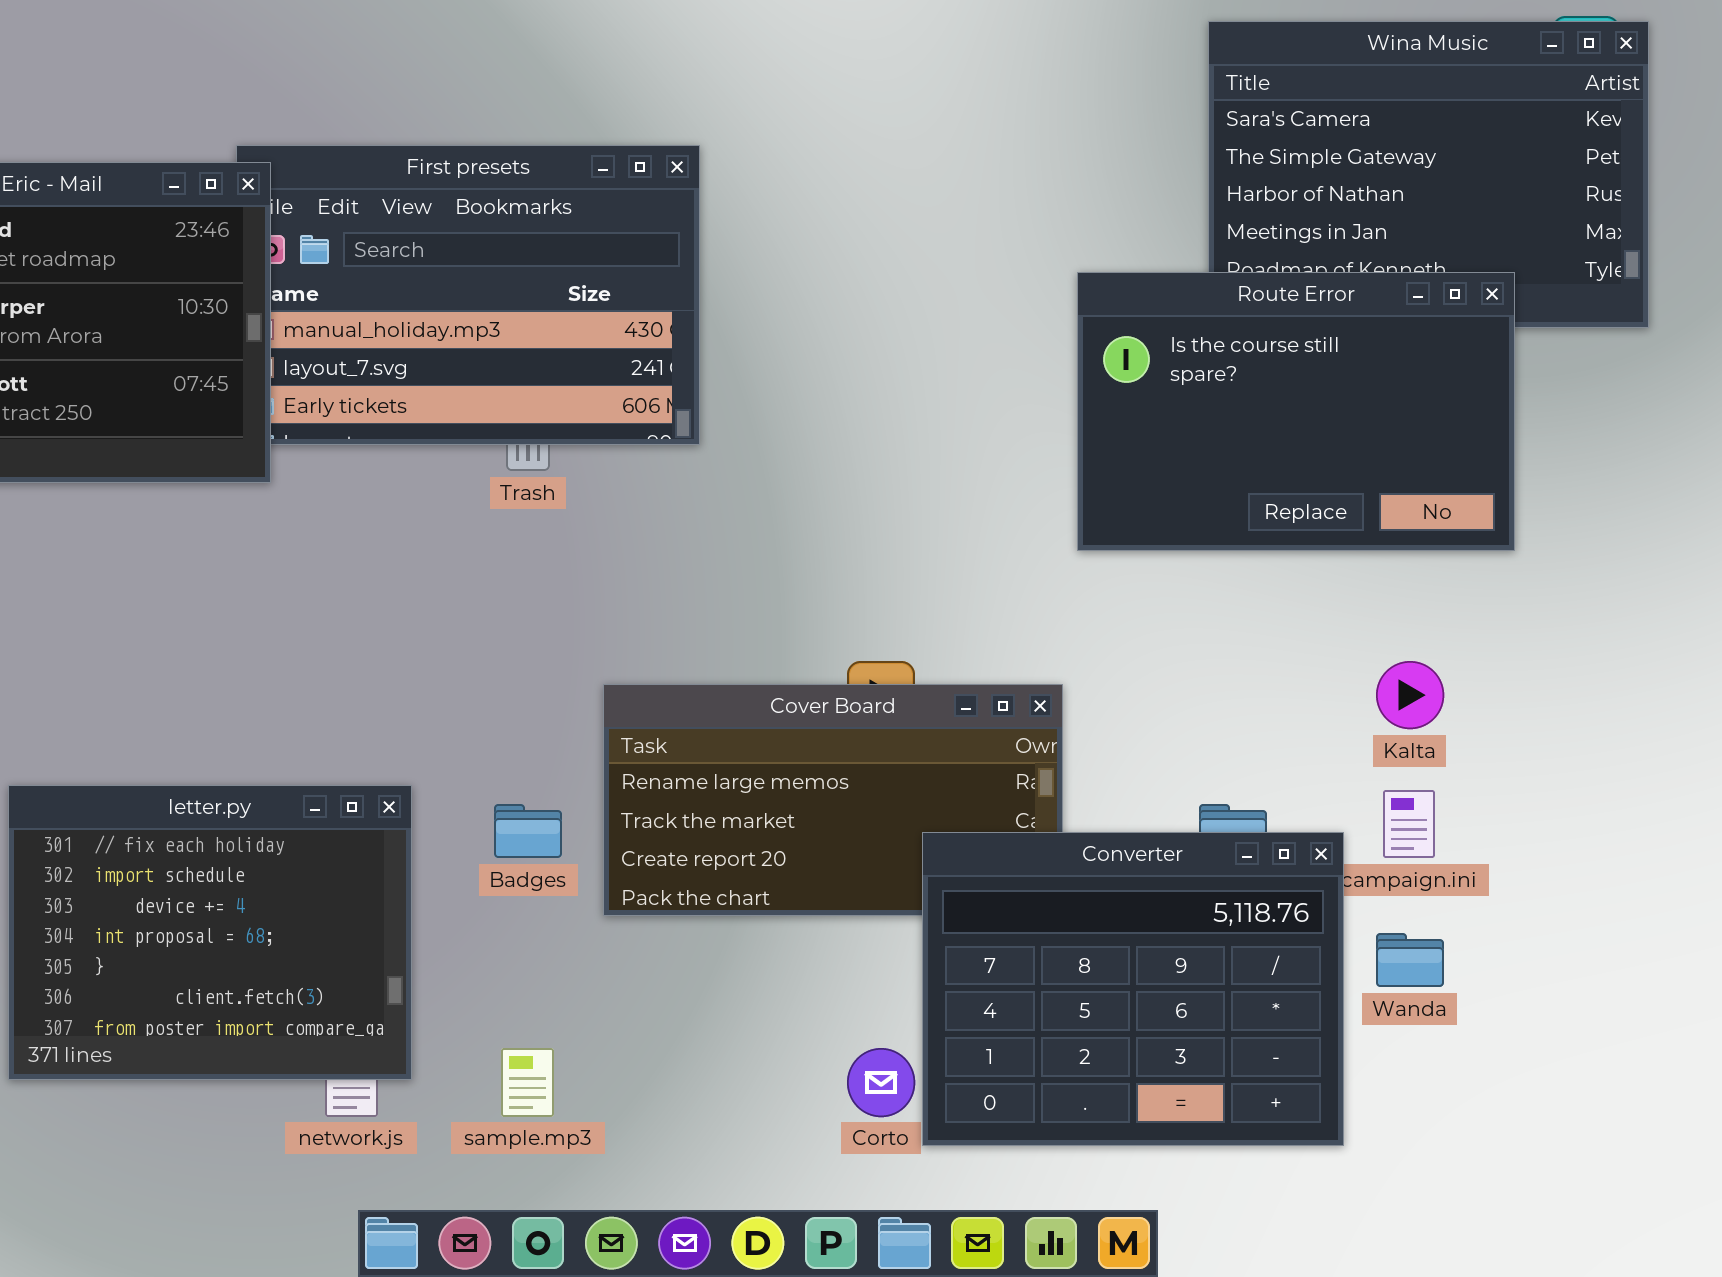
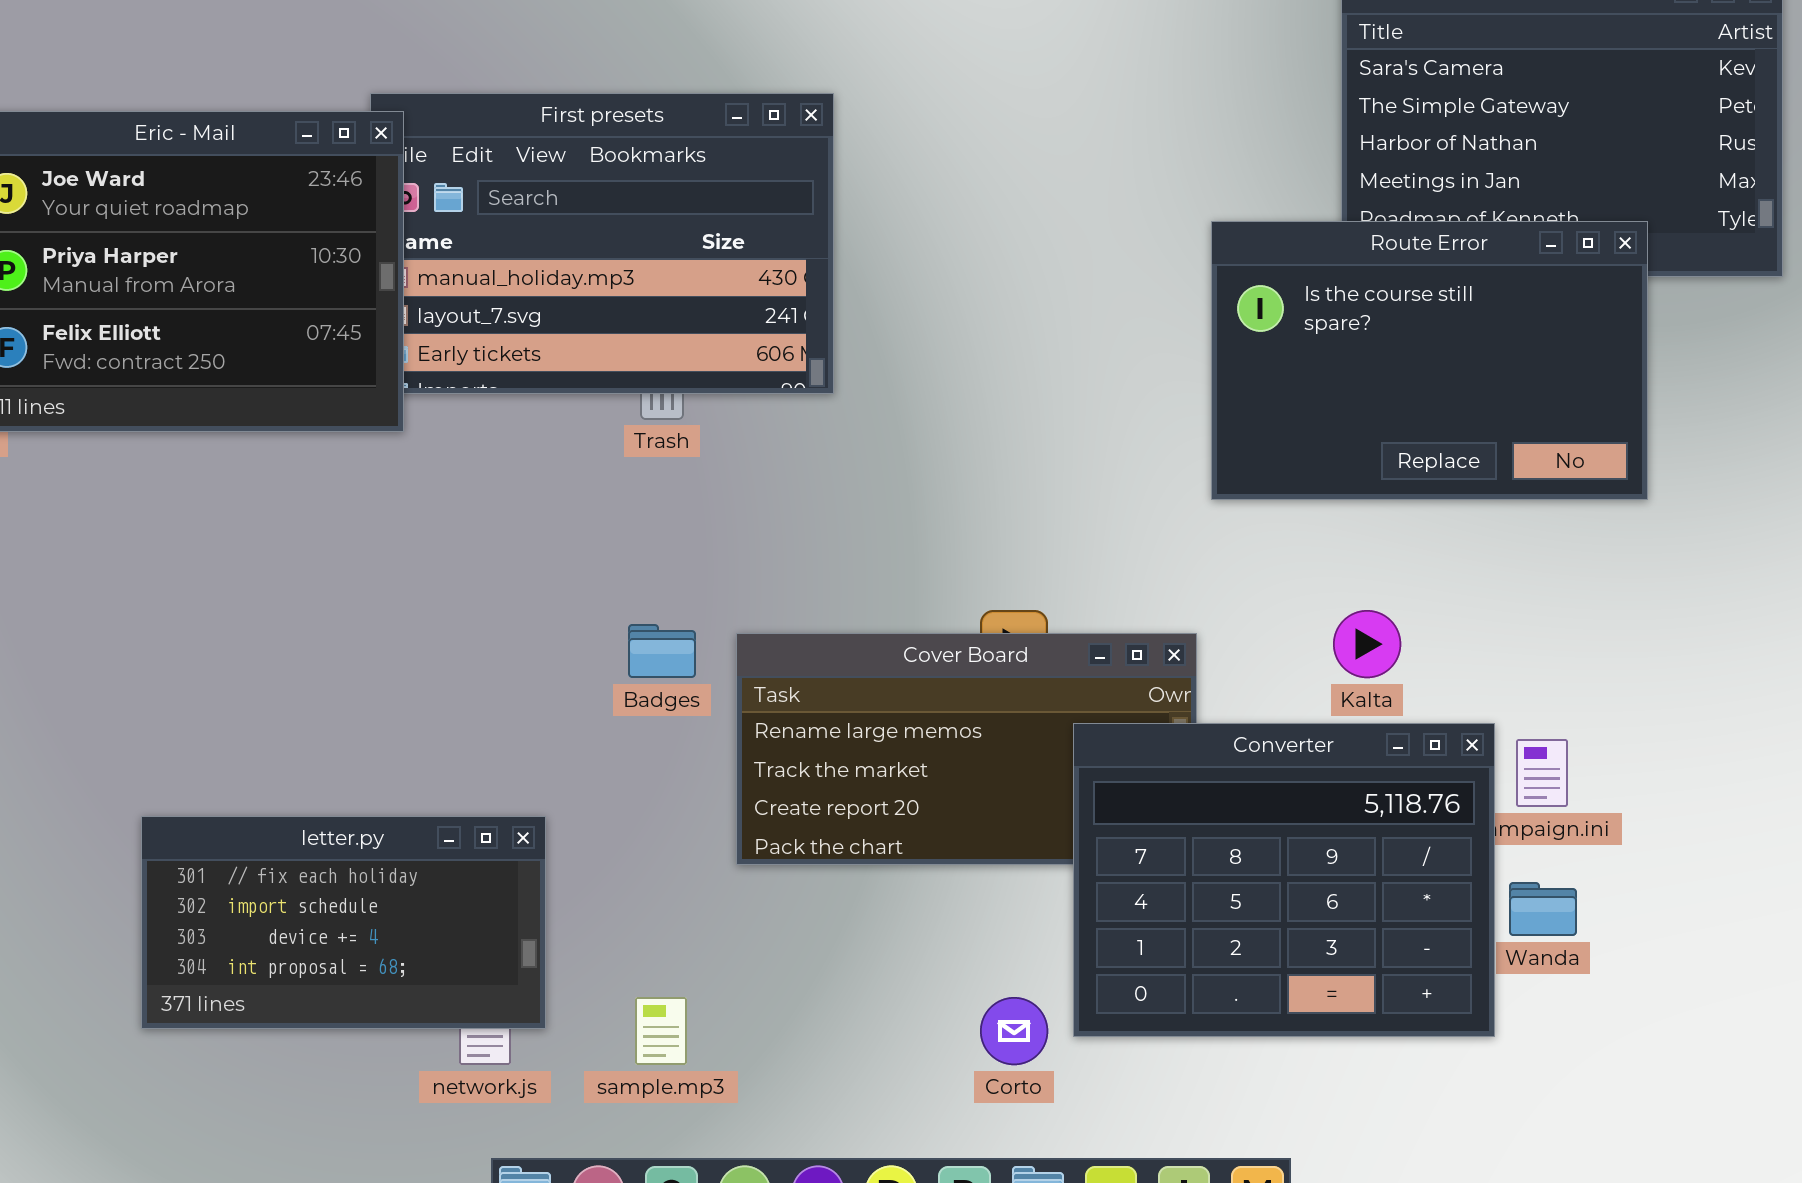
Kalta: [1376,661,1444,729] -> [1333,610,1401,678], moved
letter.py: [8,785,412,1080] -> [141,816,546,1029], resized
Badges: [494,804,562,858] -> [628,624,696,678], moved
Converter: [922,832,1344,1146] -> [1073,723,1495,1037], moved

